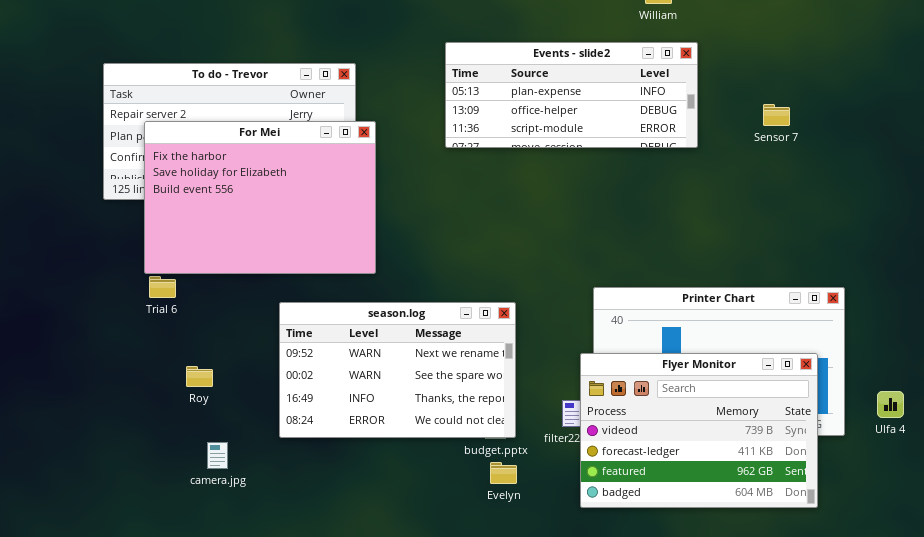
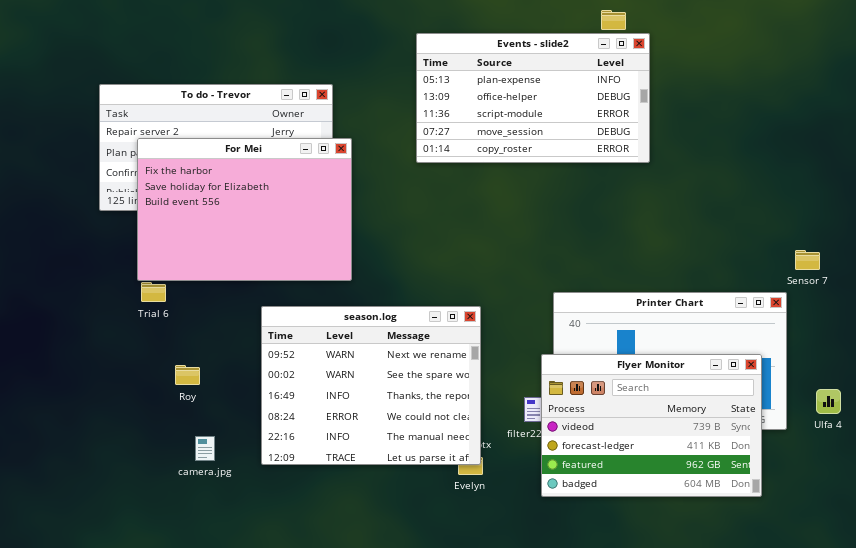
Events - slide2: [445,42,698,148] -> [416,33,650,163], resized
Sensor 7: [763,104,790,126] -> [795,250,820,270], moved
season.log: [279,302,516,438] -> [261,306,481,465], resized

